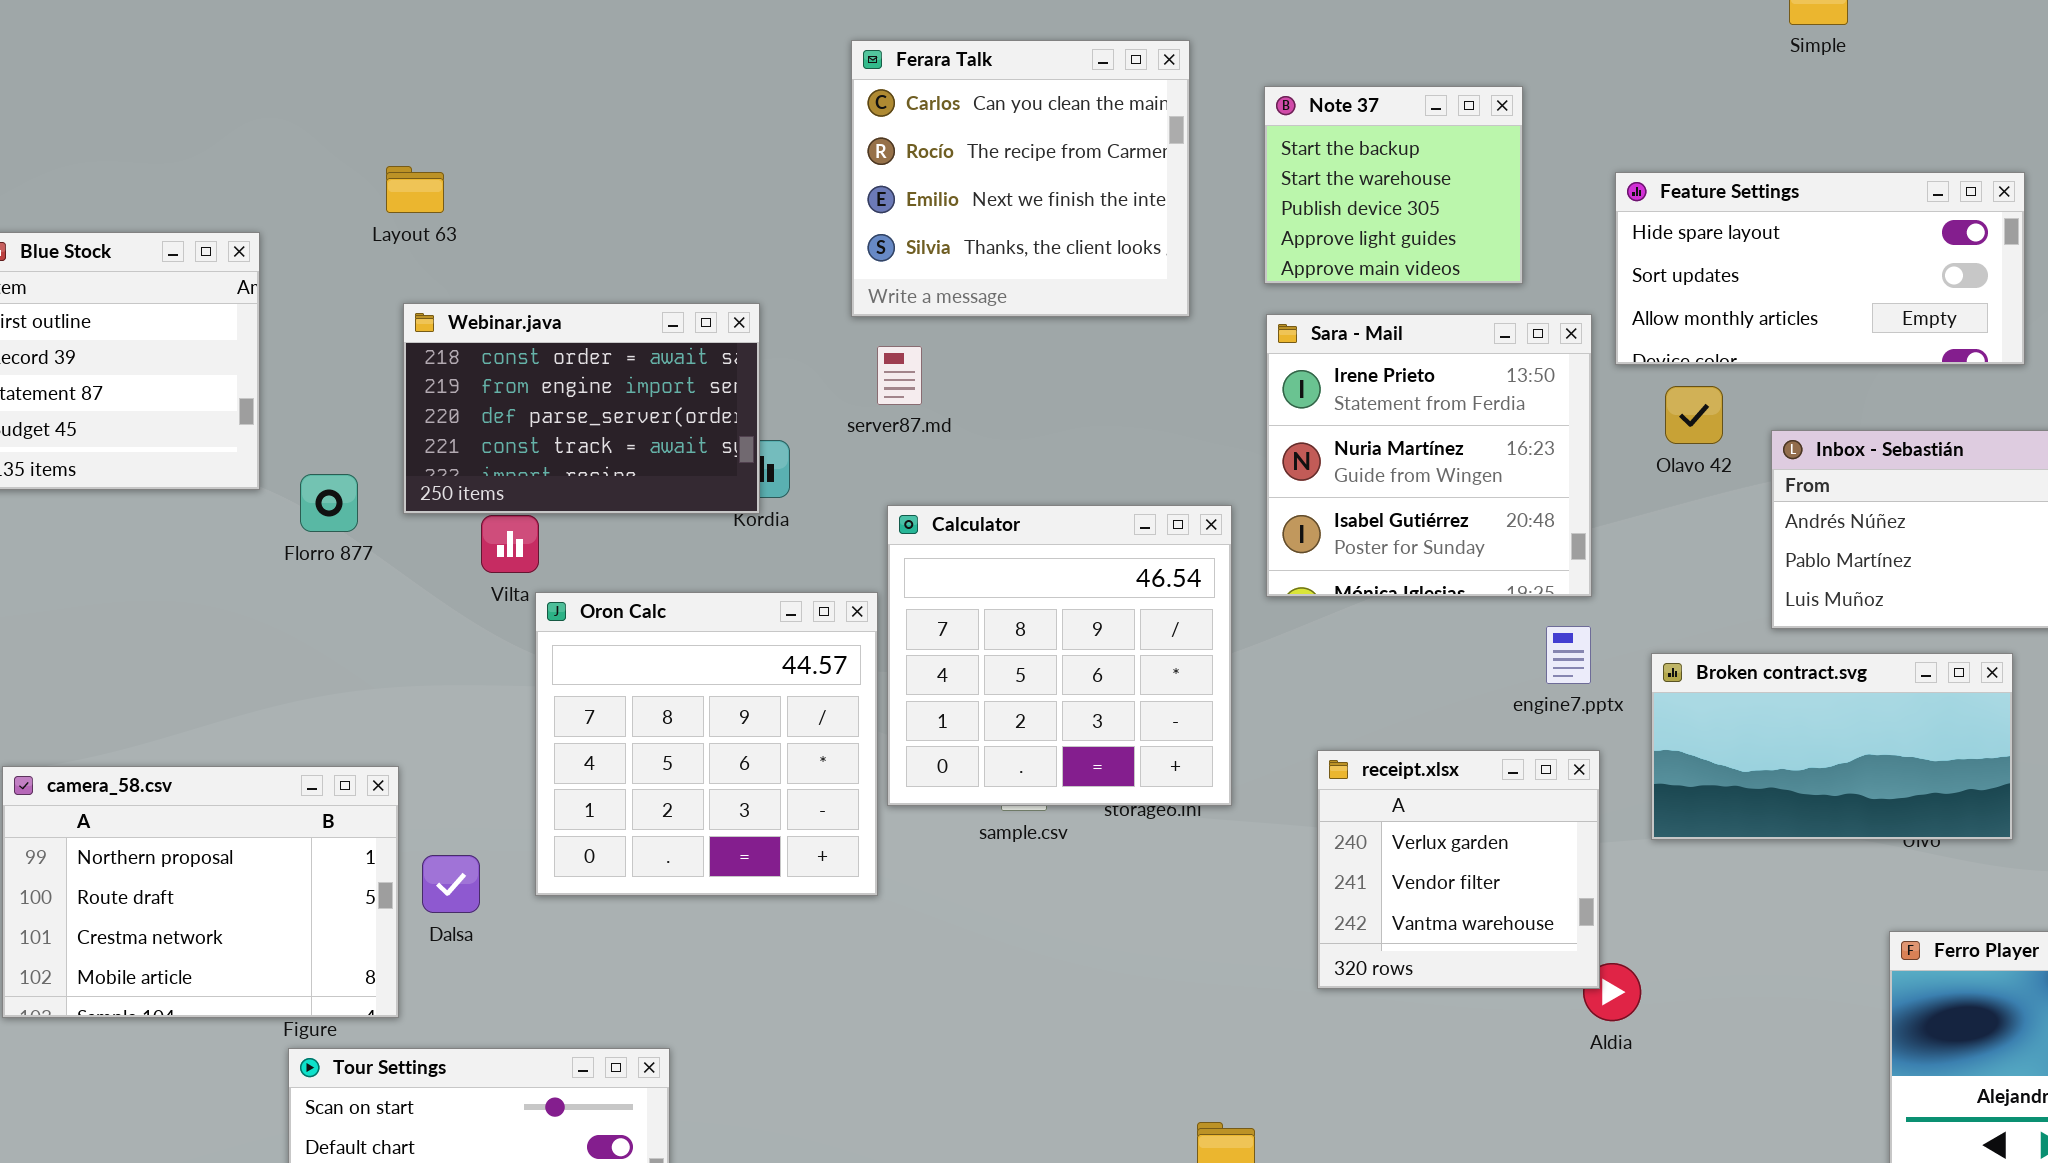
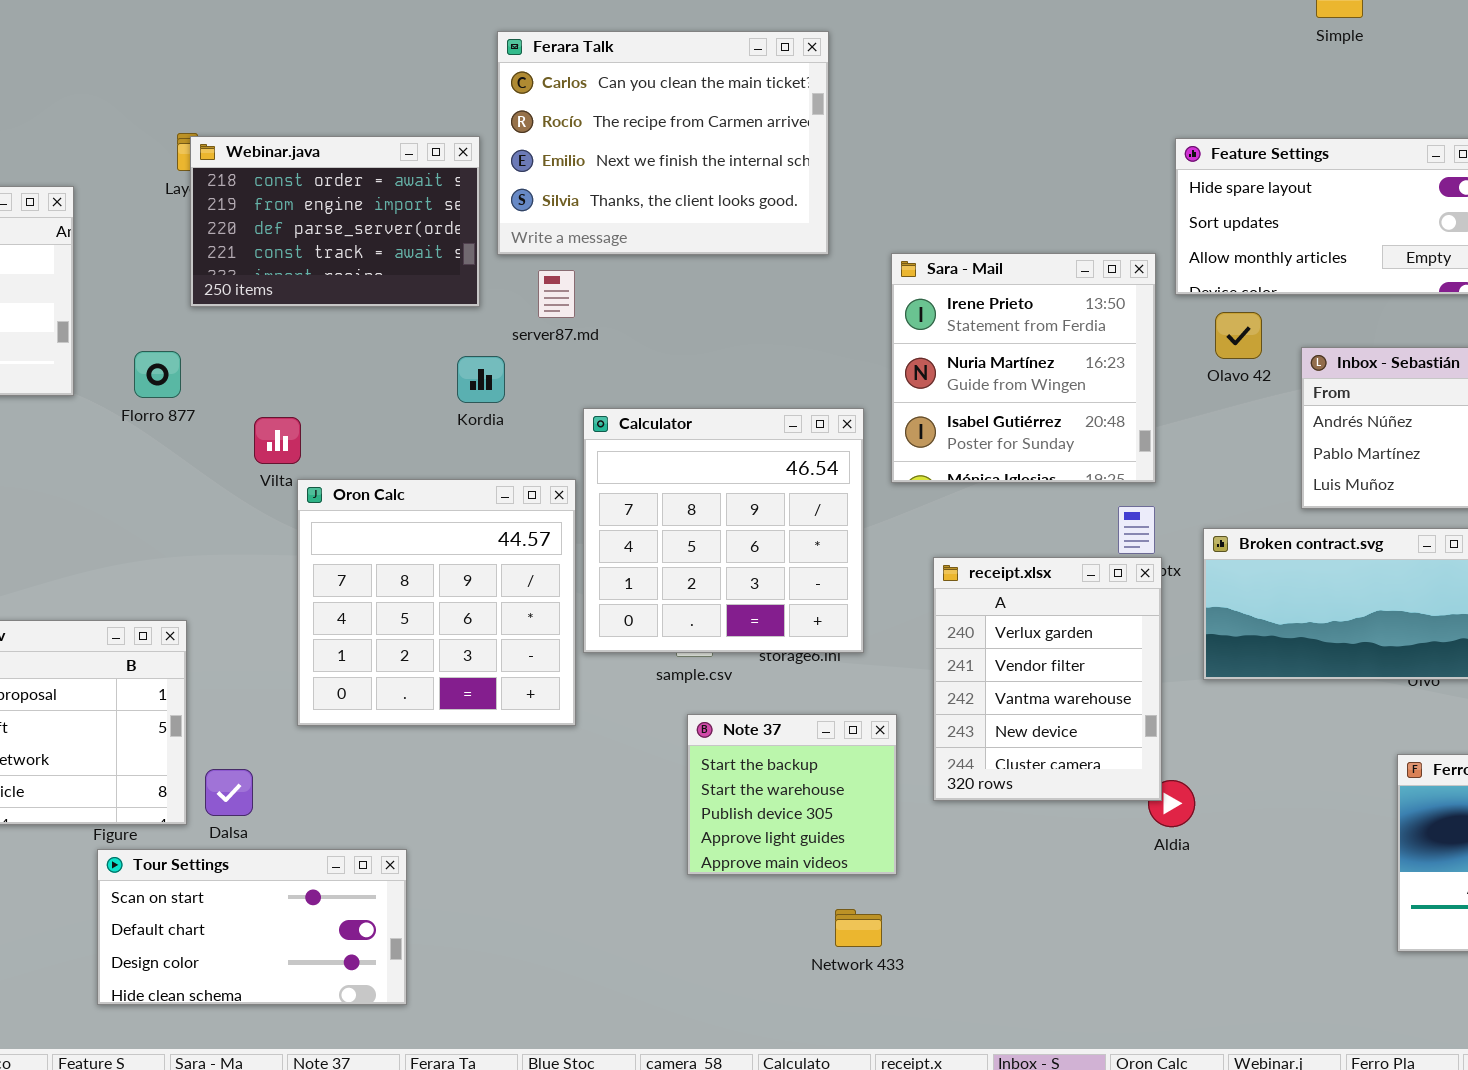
Ferara Talk: [851,40,1190,317] -> [497,31,829,255], resized
Note 37: [1264,86,1523,284] -> [687,714,897,875], moved
Webinar.java: [403,303,760,514] -> [190,136,480,307], moved
server87.md: [877,346,922,405] -> [538,270,575,318], moved
Florro 877: [300,474,358,532] -> [134,351,181,398], moved
receipt.xlsx: [1317,750,1600,989] -> [933,557,1162,801], resized
Dalsa: [422,855,480,913] -> [205,769,253,816], moved

